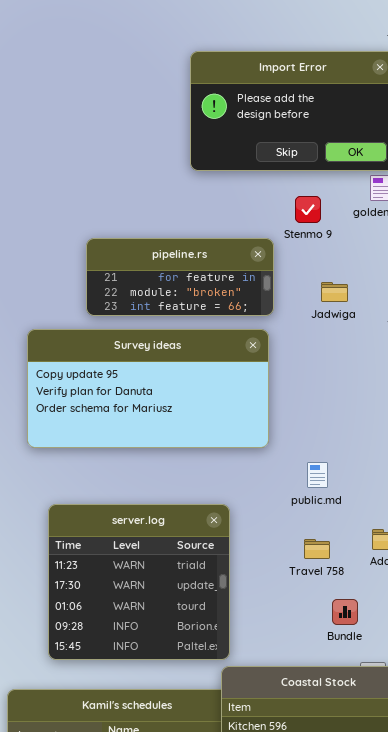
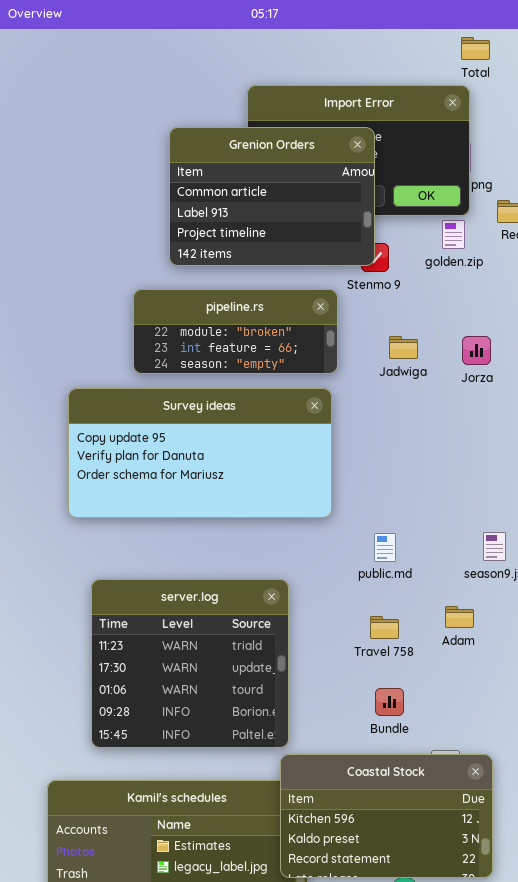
Grenion Orders: none -> [169,127,375,266], opened
pipeline.rs: [86,238,274,316] -> [133,289,338,374], scrolled down 1 row
Bundle: [332,599,358,625] -> [375,688,404,716], moved

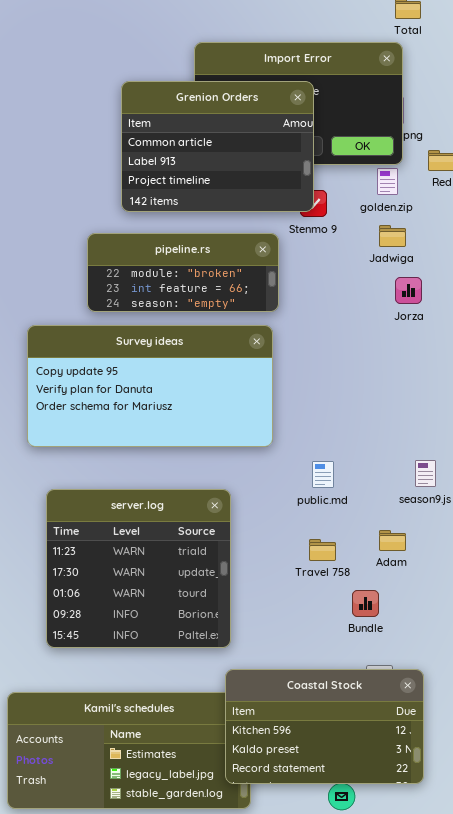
Jadwiga: [389,336,418,359] -> [379,225,406,247], moved
server.log: [91,579,289,748] -> [46,489,231,648], moved
Bundle: [375,688,404,716] -> [352,590,379,617], moved

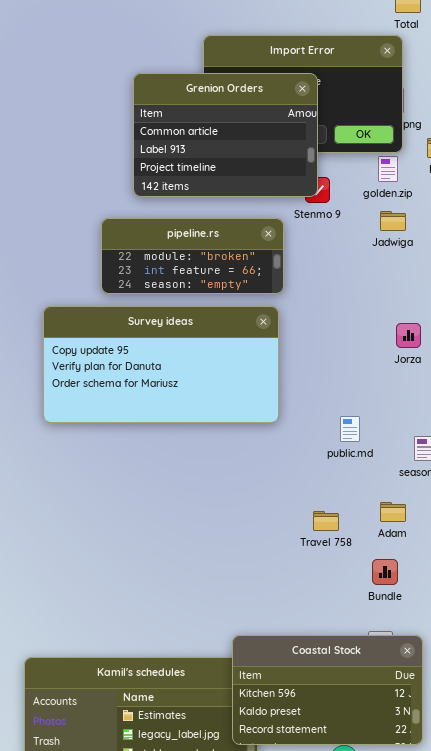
Jorza: [395,277,422,304] -> [396,323,421,348], moved
public.md: [312,461,334,488] -> [340,416,360,442], moved
server.log: [46,489,231,648] -> none, closed
Bundle: [352,590,379,617] -> [372,559,398,585], moved

